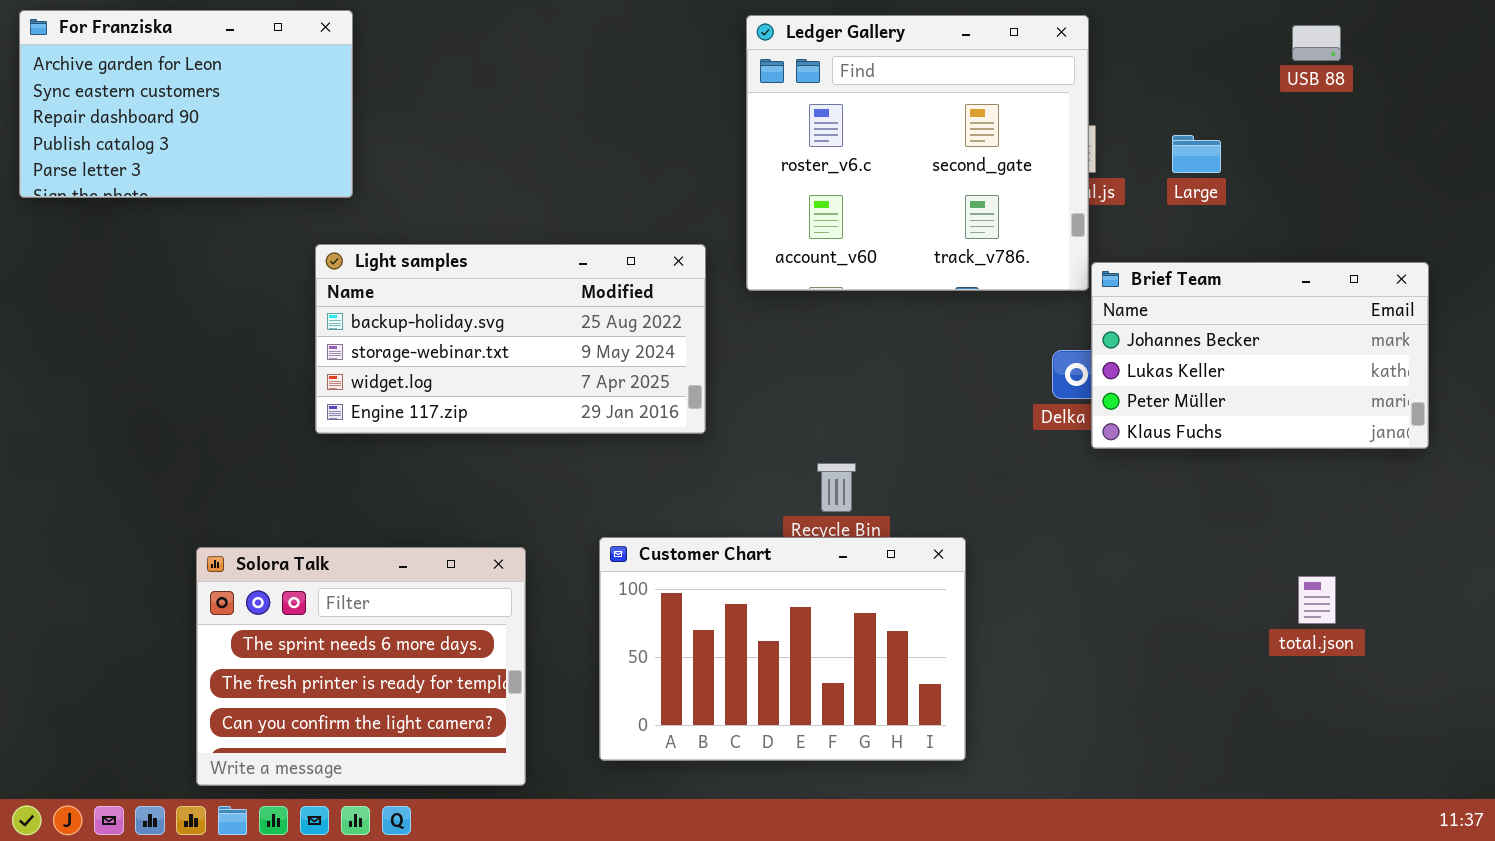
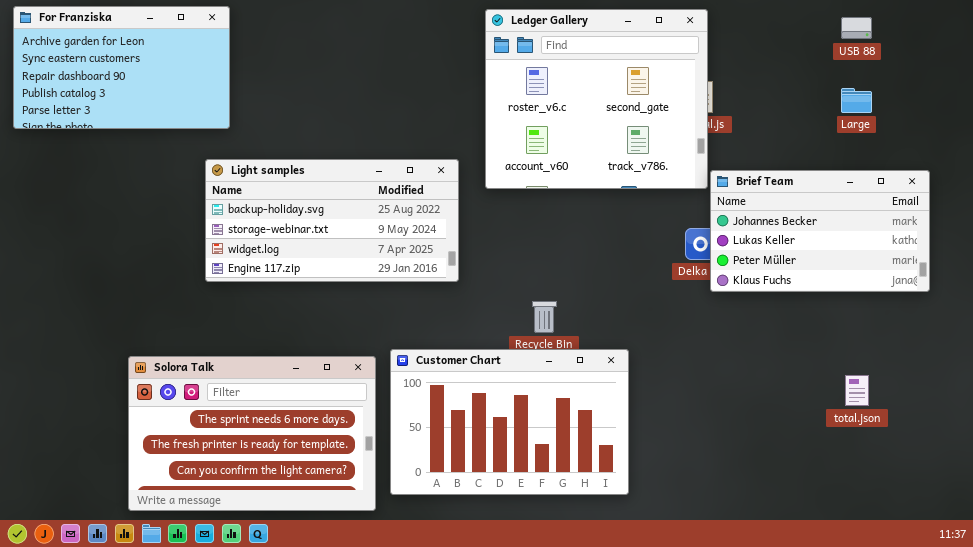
Large: [1172,135,1221,173] -> [841,88,872,113], moved
Solora Talk: [196,547,526,786] -> [128,356,376,511], resized

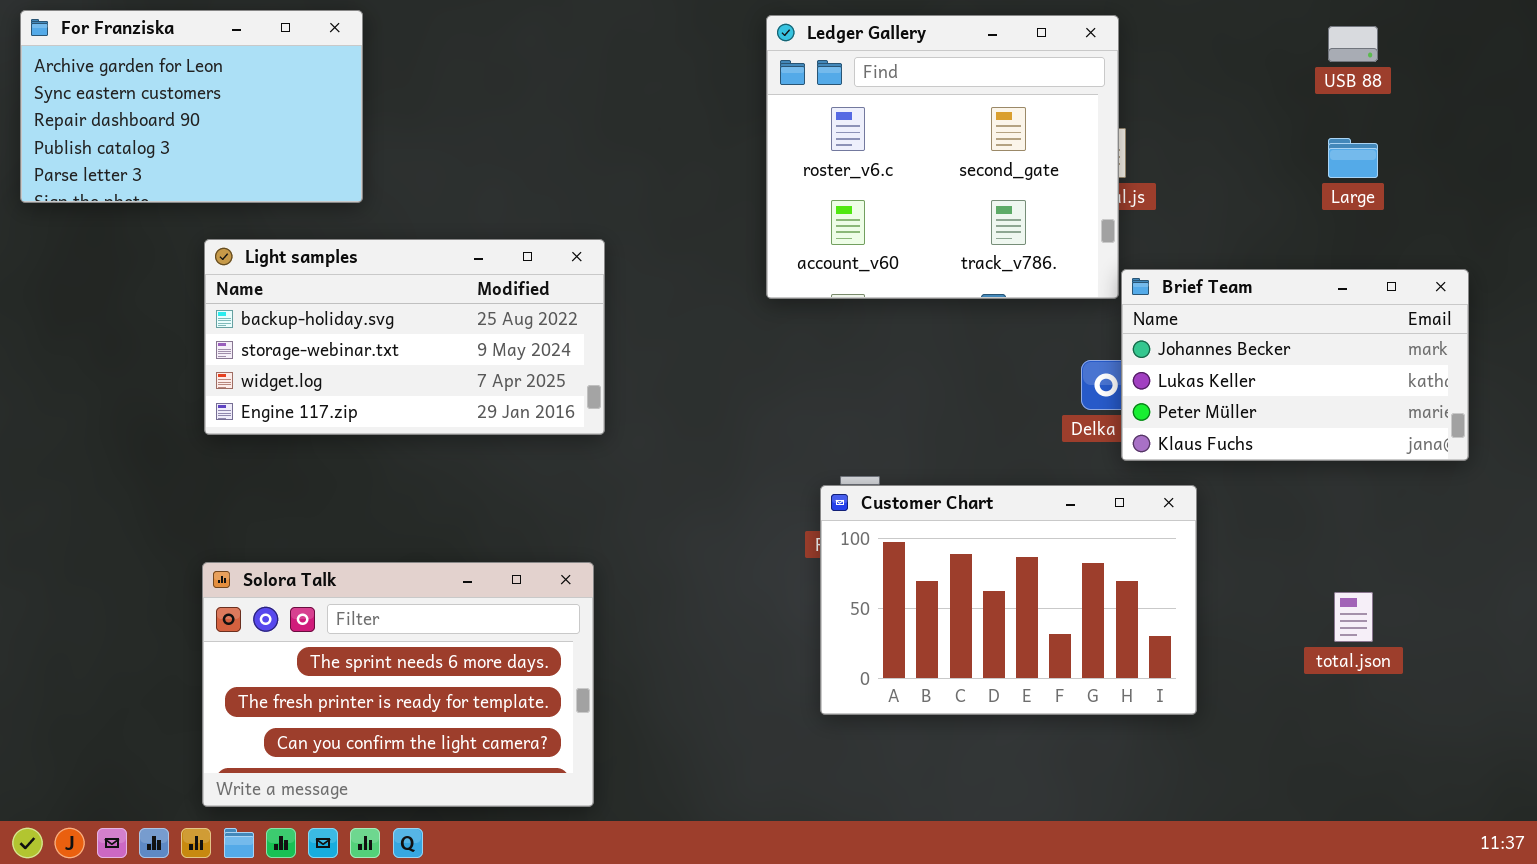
Light samples: [205,159,459,282] -> [204,239,605,435], moved
Customer Chart: [390,349,629,495] -> [820,485,1197,715], moved

